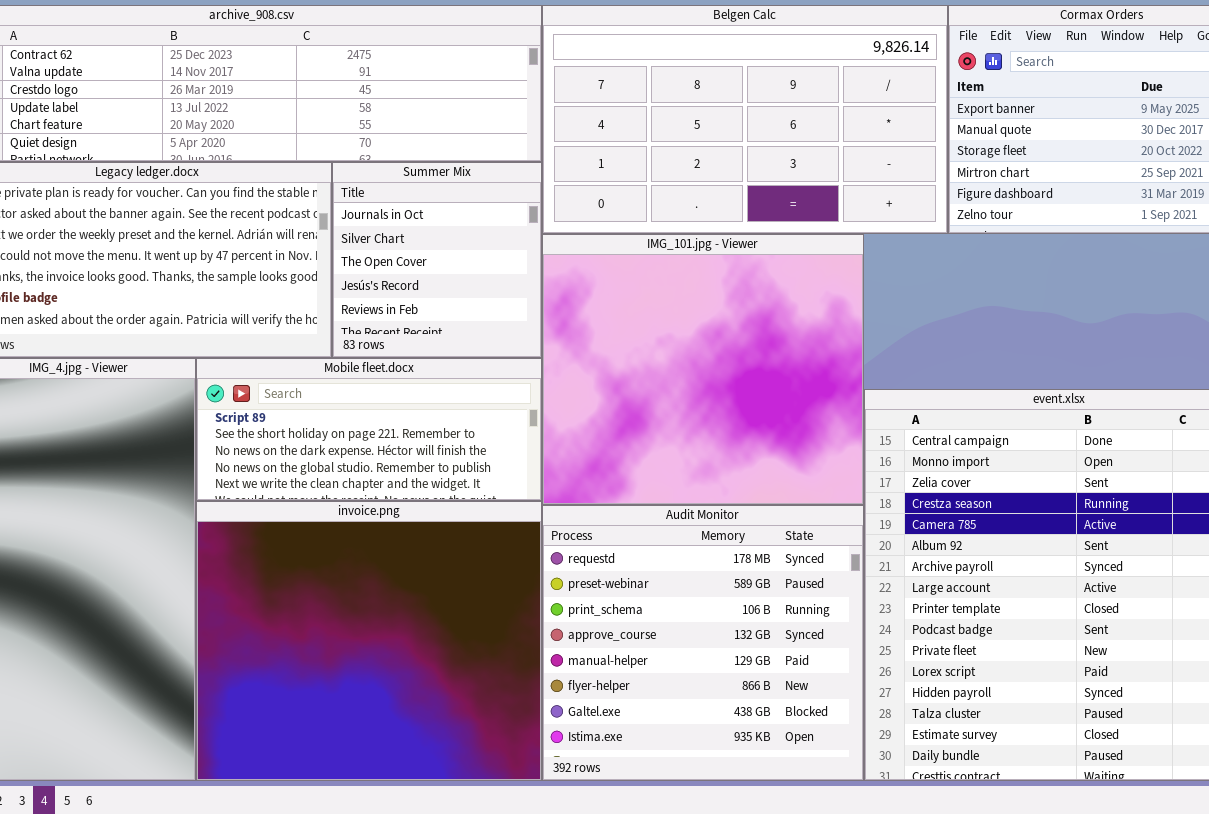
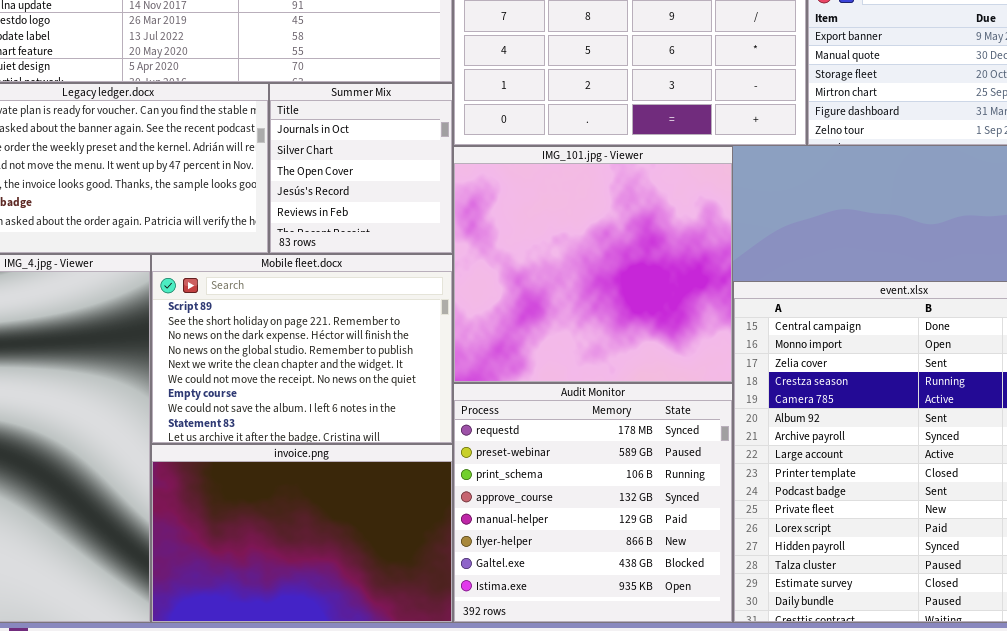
Mobile fleet.docx: [196,358,542,501] -> [151,254,453,444], resized
invoice.png: [196,501,542,781] -> [151,444,453,623], resized

